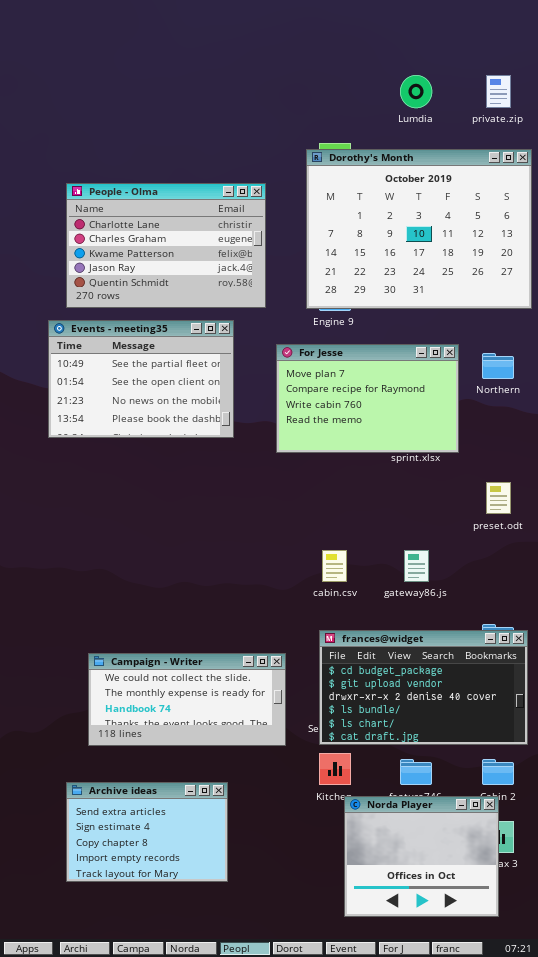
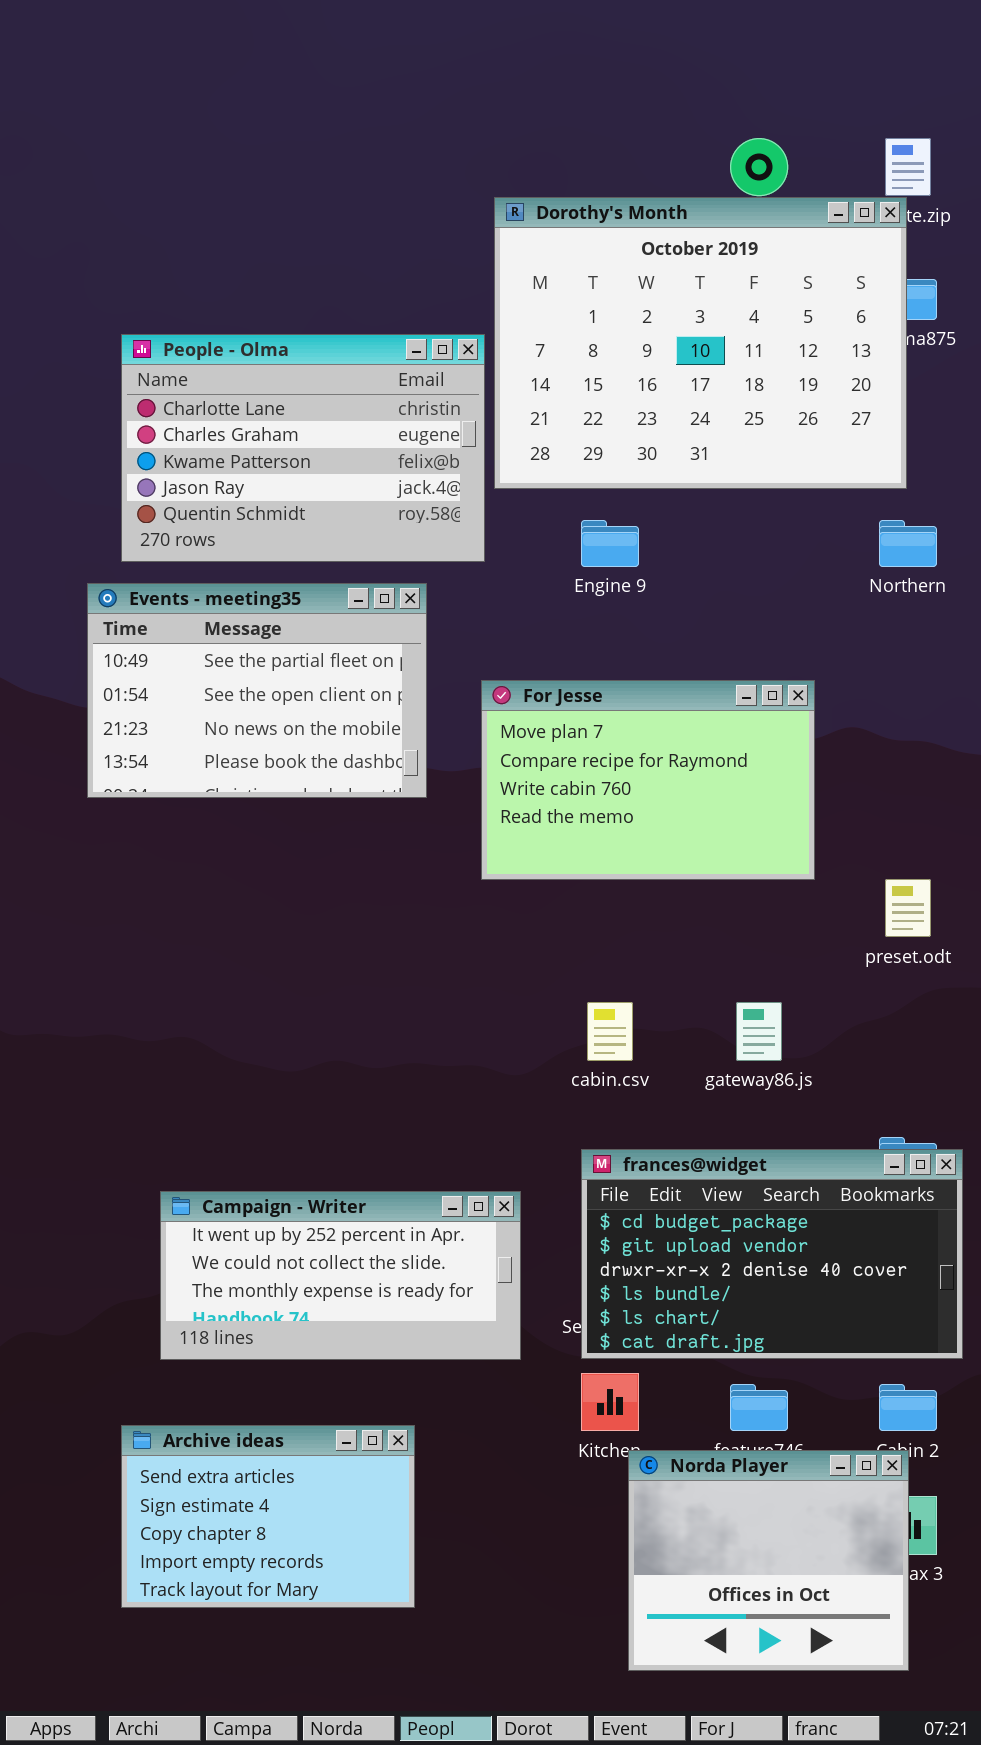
Dorothy's Month: [306,149,532,309] -> [494,197,907,489], moved
For Jesse: [276,344,459,453] -> [481,680,815,880], moved
Northern: [482,353,514,379] -> [879,520,937,567], moved
Campaign - Writer: [88,653,286,746] -> [160,1191,521,1360], scrolled up 1 row

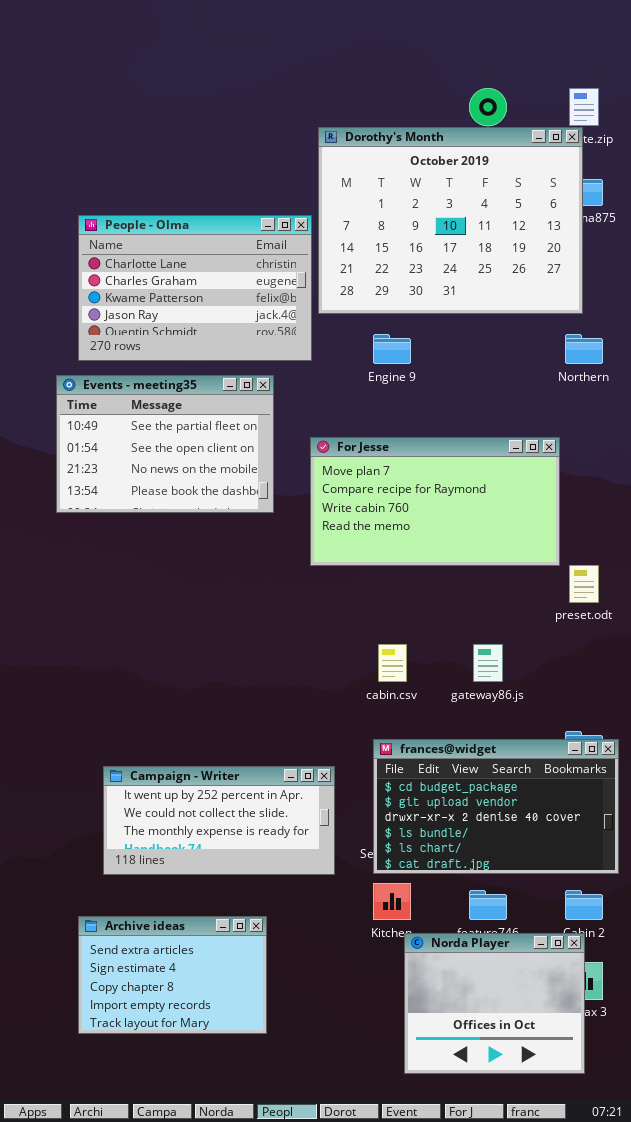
For Jesse: [481,680,815,880] -> [310,437,560,566], resized

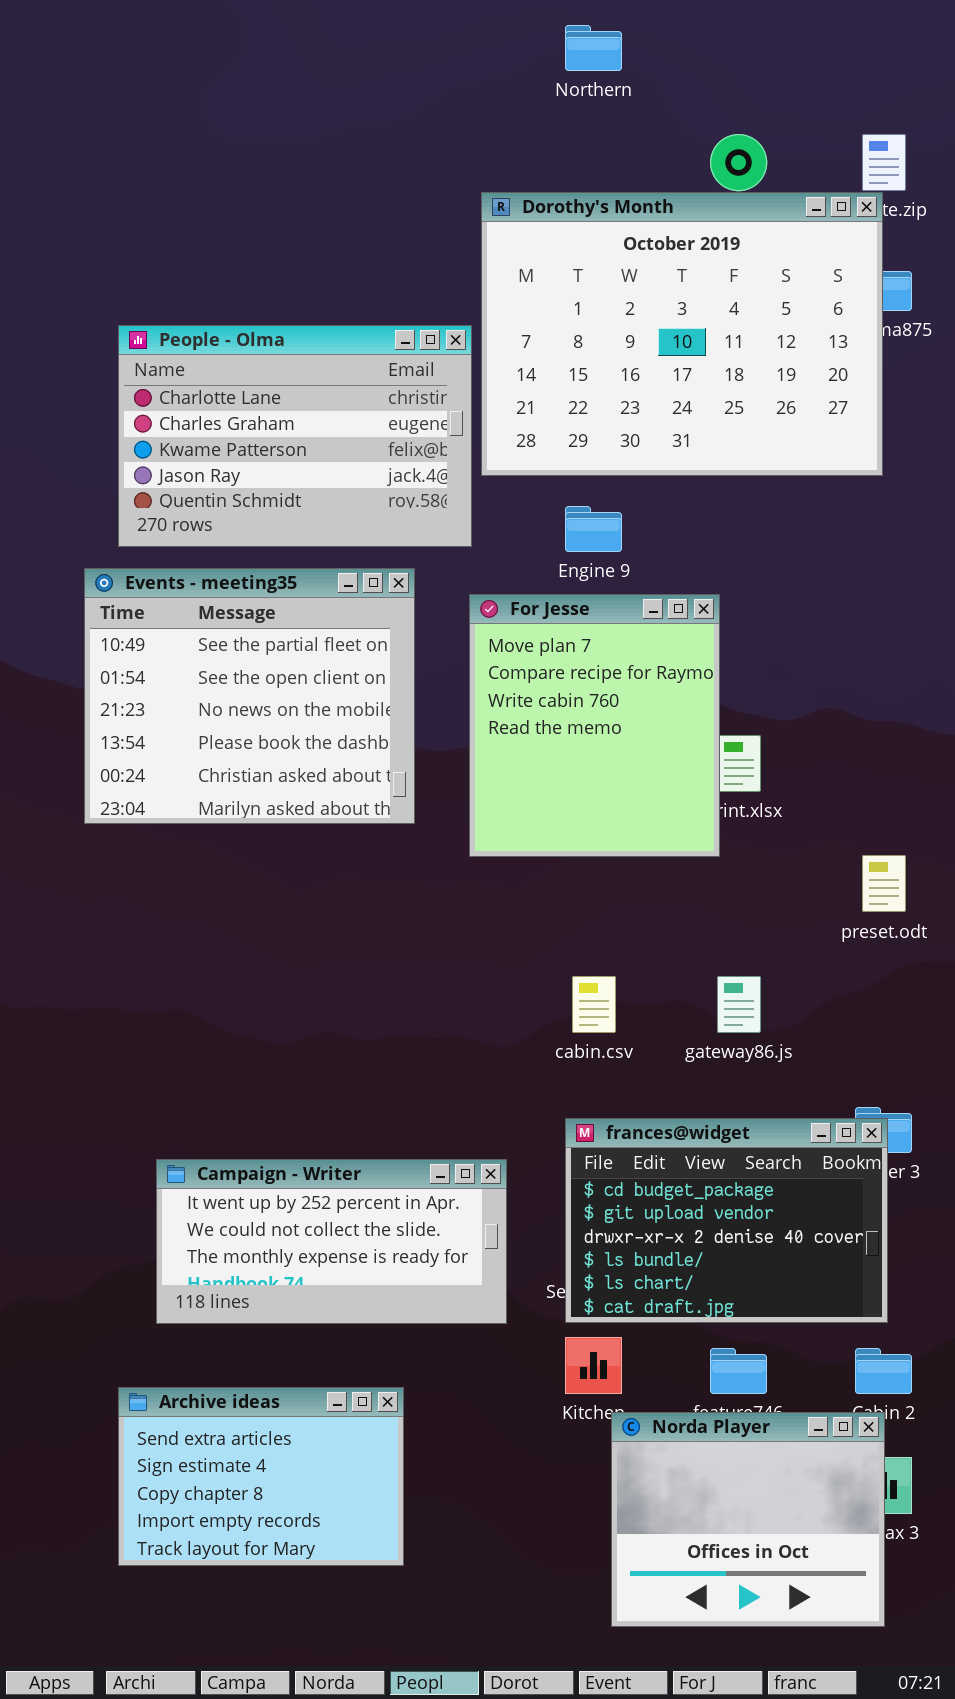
Northern: [565,334,603,364] -> [565,25,622,71], moved
Events - meeting35: [56,375,274,513] -> [84,568,415,824], resized
For Jesse: [310,437,560,566] -> [469,594,720,857], resized
frances@widget: [373,739,619,874] -> [565,1118,888,1323], resized

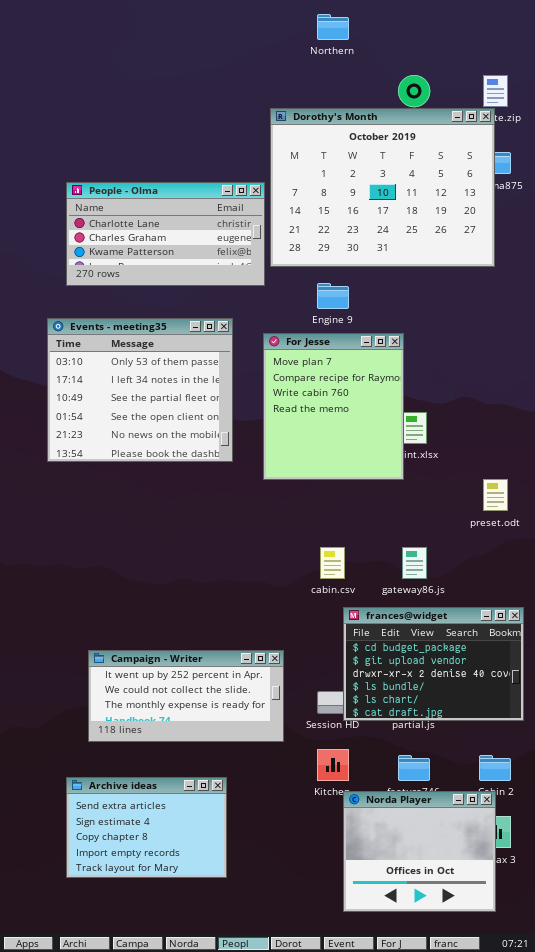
People - Olma: [118,325,472,547] -> [66,182,265,286], resized
Events - meeting35: [84,568,415,824] -> [47,318,233,462], scrolled up 2 rows
frances@widget: [565,1118,888,1323] -> [343,607,524,721], moved

